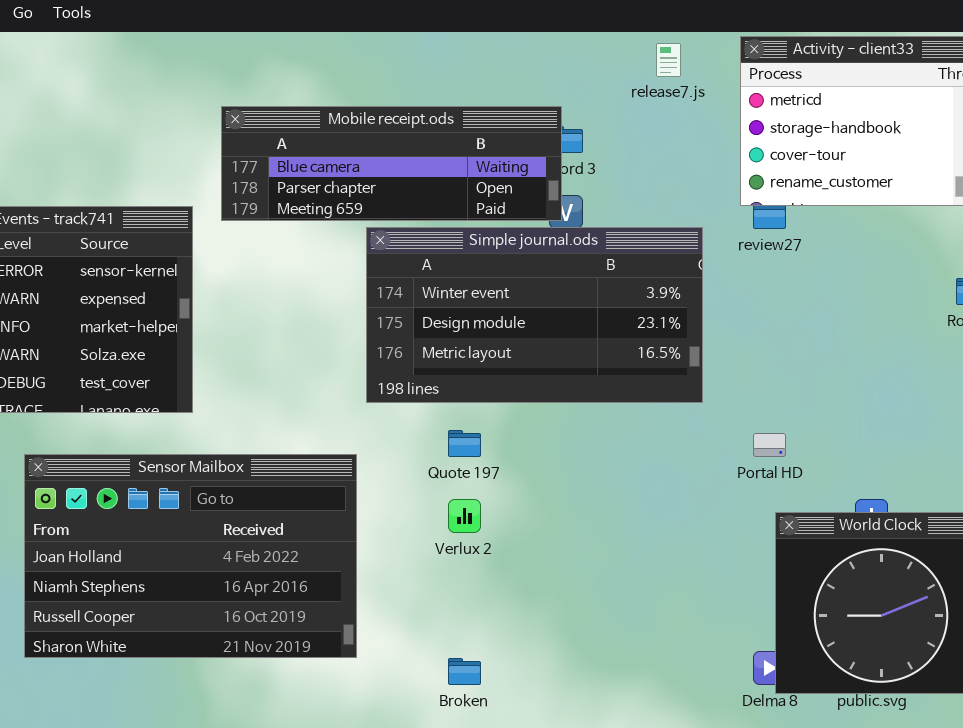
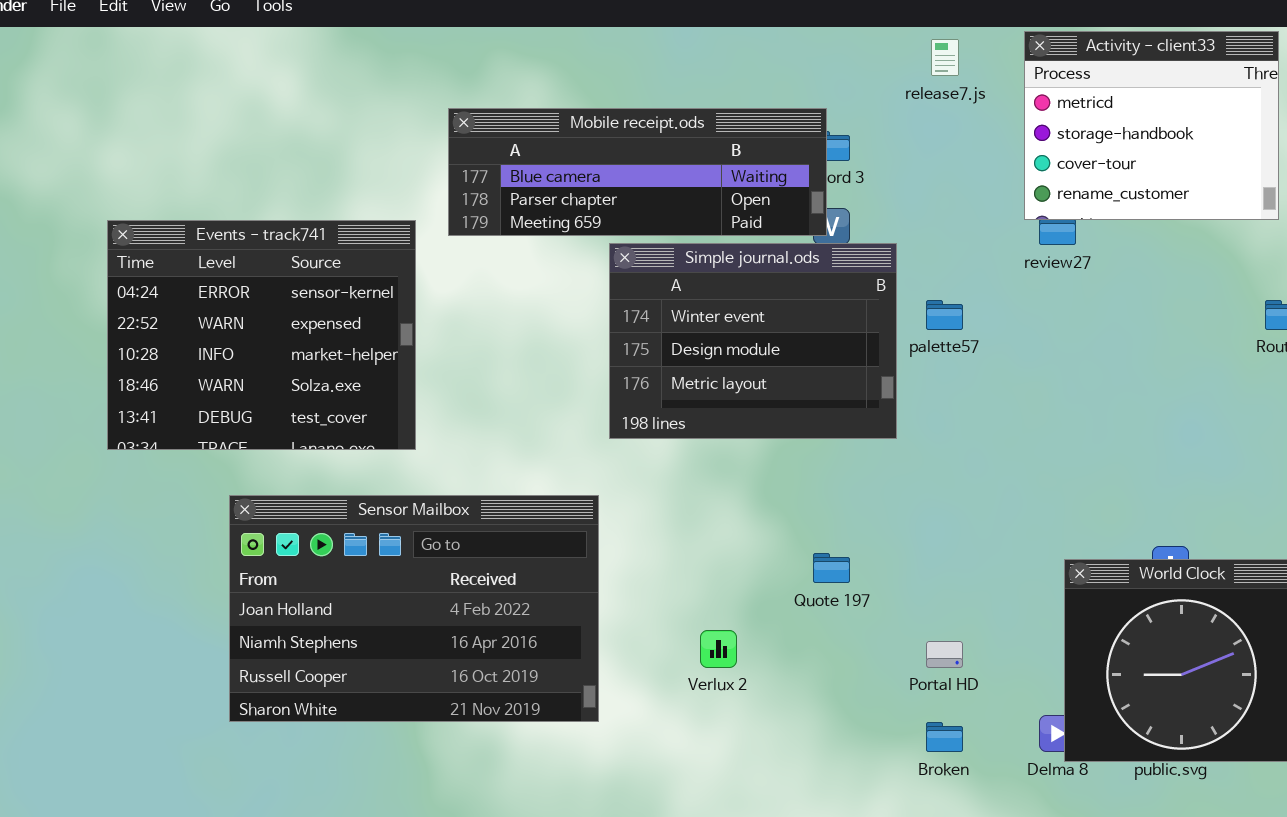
Simple journal.ods: [366,227,703,403] -> [609,243,897,439], resized
Quote 197: [448,430,481,457] -> [813,553,850,583], moved
Portal HD: [753,433,786,457] -> [926,641,963,668], moved
Verlux 2: [448,499,481,533] -> [700,630,737,668], moved
Broken: [448,658,481,685] -> [926,722,963,752], moved

